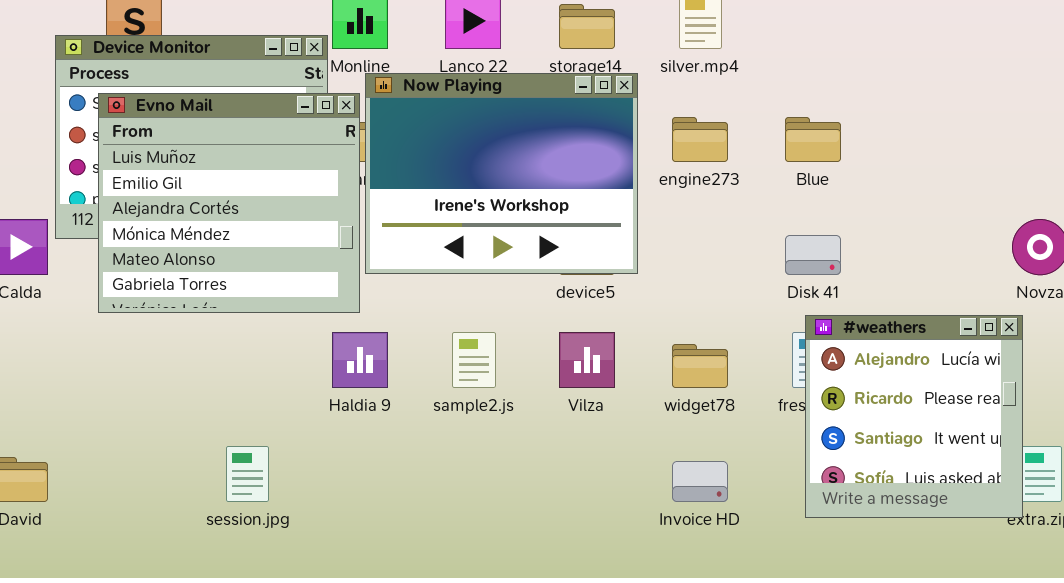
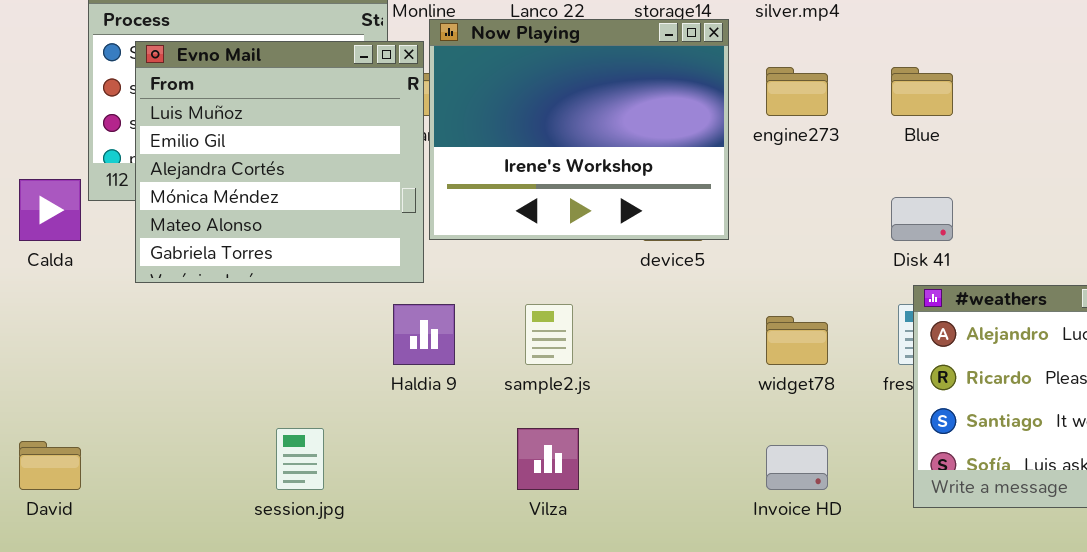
Vilza: [559,332,615,388] -> [517,428,579,490], moved

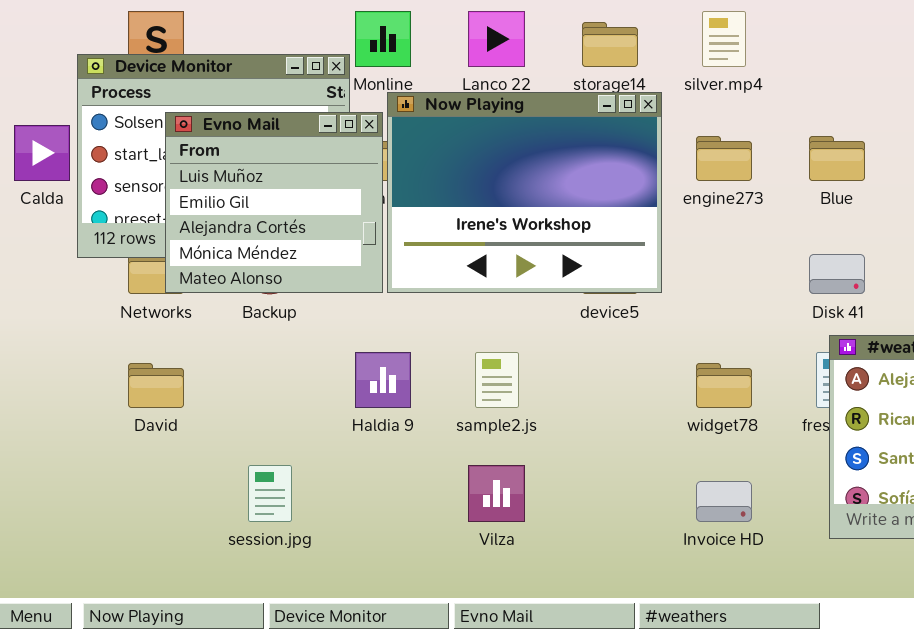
Evno Mail: [135,41,424,283] -> [165,112,383,293], resized
Calda: [19,179,81,241] -> [14,125,70,181], moved
David: [19,441,81,490] -> [128,363,184,408], moved

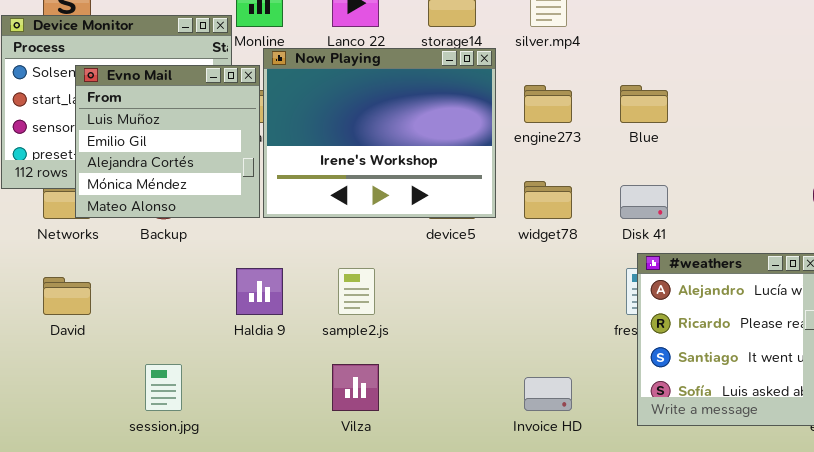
widget78: [696,363,752,408] -> [524,181,572,219], moved

